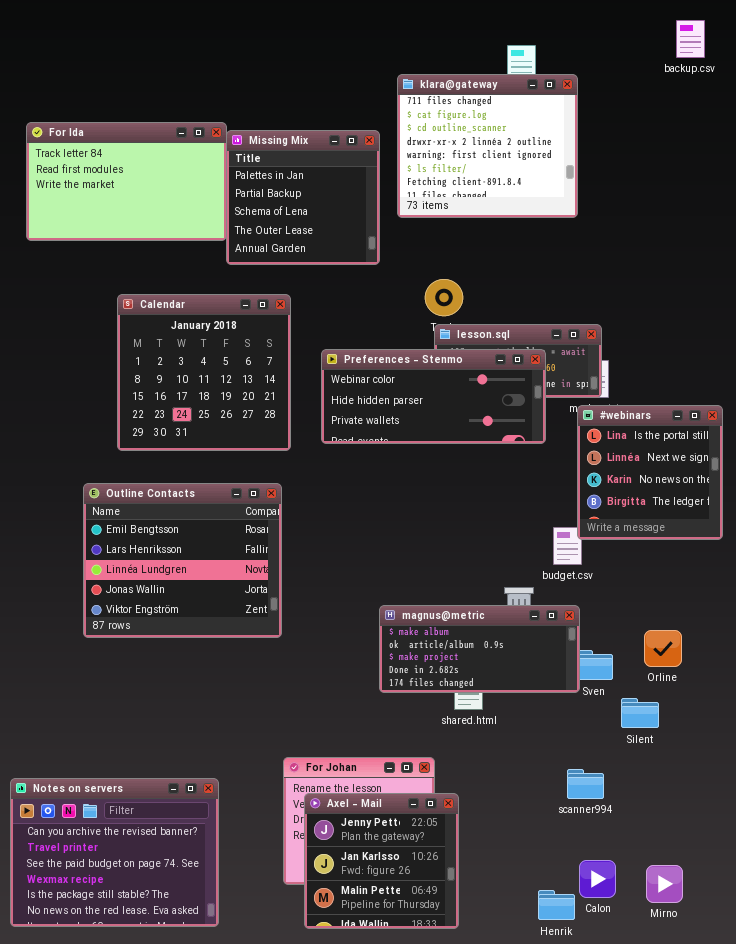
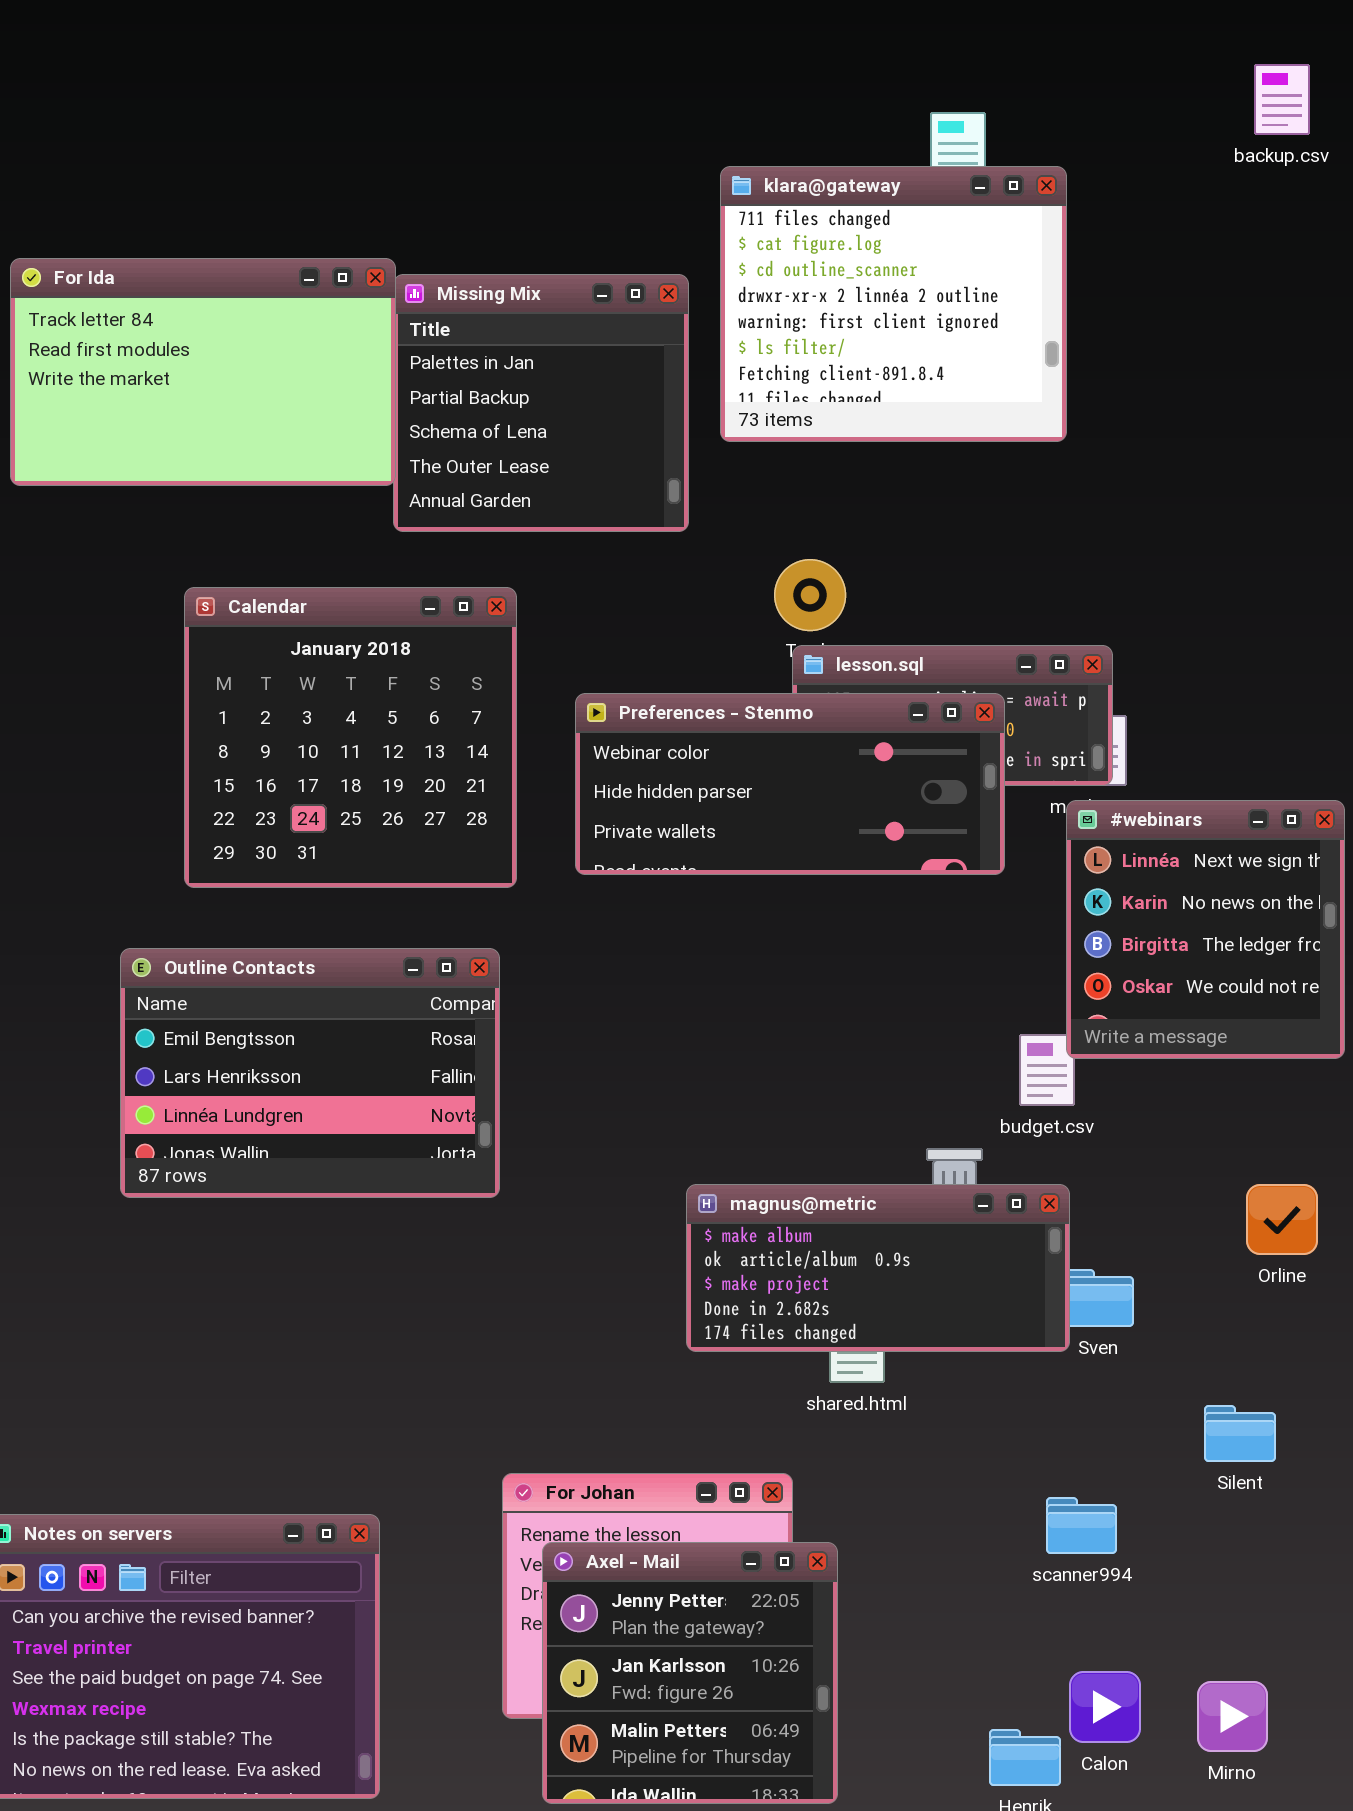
#webinars: [577,405,723,540] -> [1066,800,1345,1059], scrolled down 1 row
Outline Contacts: [83,483,282,638] -> [120,948,500,1198], resized
Orline: [644,630,682,667] -> [1246,1184,1318,1255], moved
Silent: [621,698,659,728] -> [1204,1405,1276,1462], moved

